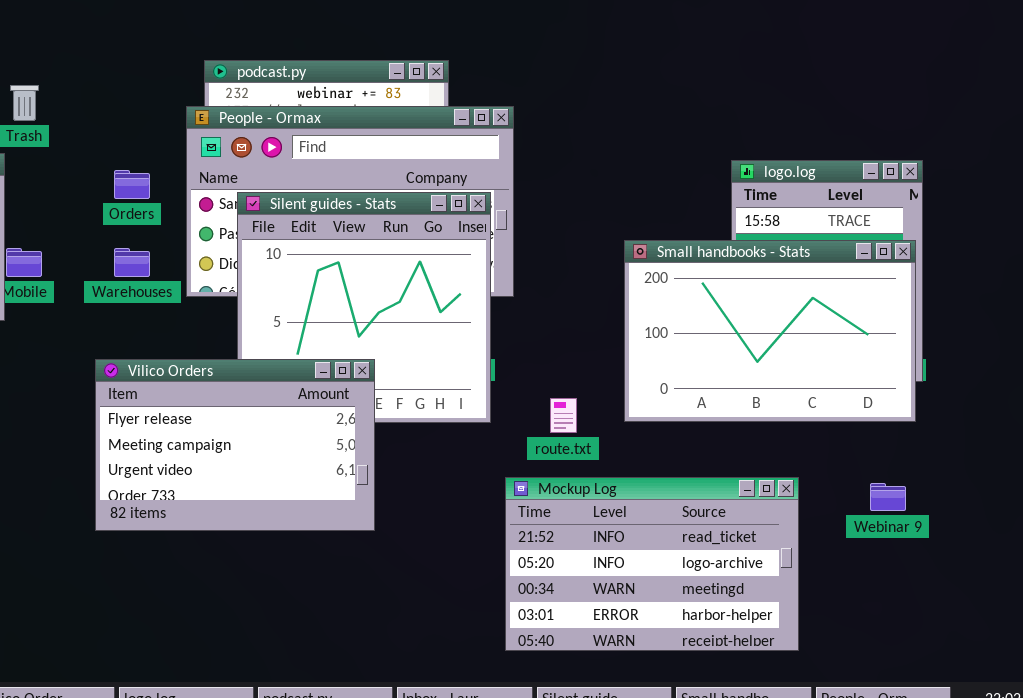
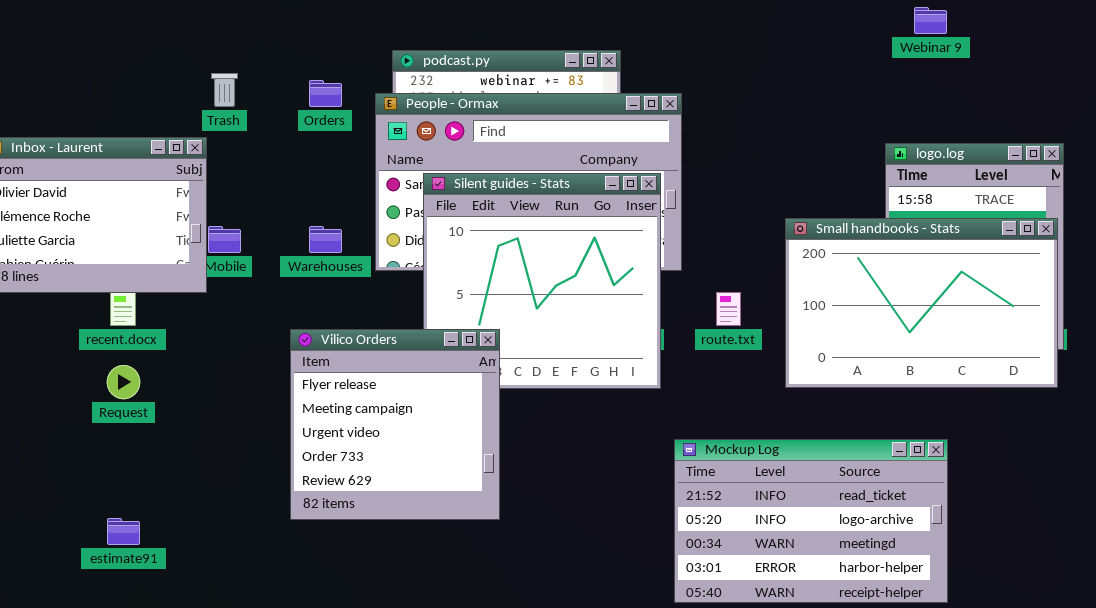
Orders: [114,170,150,199] -> [309,80,342,107], moved
Vilico Orders: [95,359,375,531] -> [290,329,500,520], resized
route.txt: [550,398,577,433] -> [716,292,741,326], moved
Webinar 9: [870,483,906,511] -> [914,7,947,34], moved

